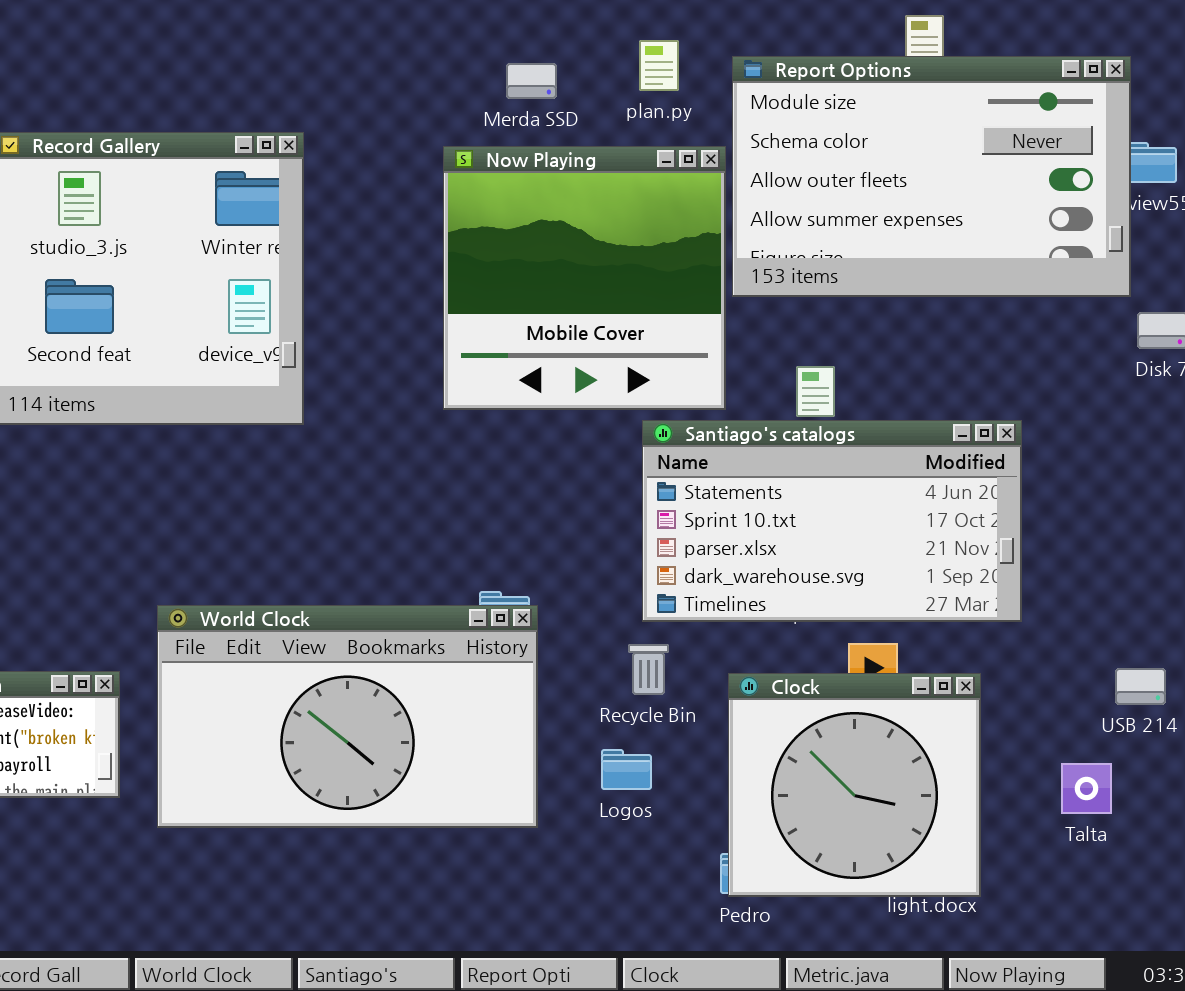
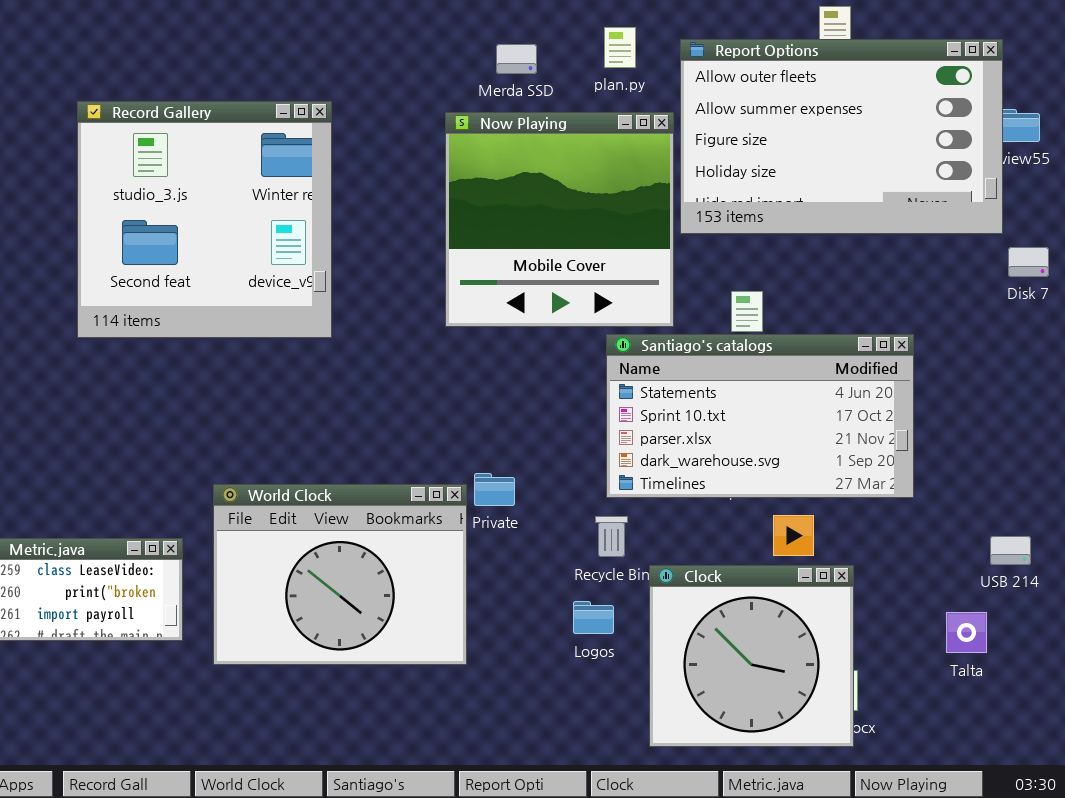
Report Options: [732,56,1131,297] -> [680,39,1003,234], scrolled down 2 rows
World Clock: [157,605,538,828] -> [213,484,467,665], resized
Clock: [728,673,981,897] -> [649,565,854,747], moved

